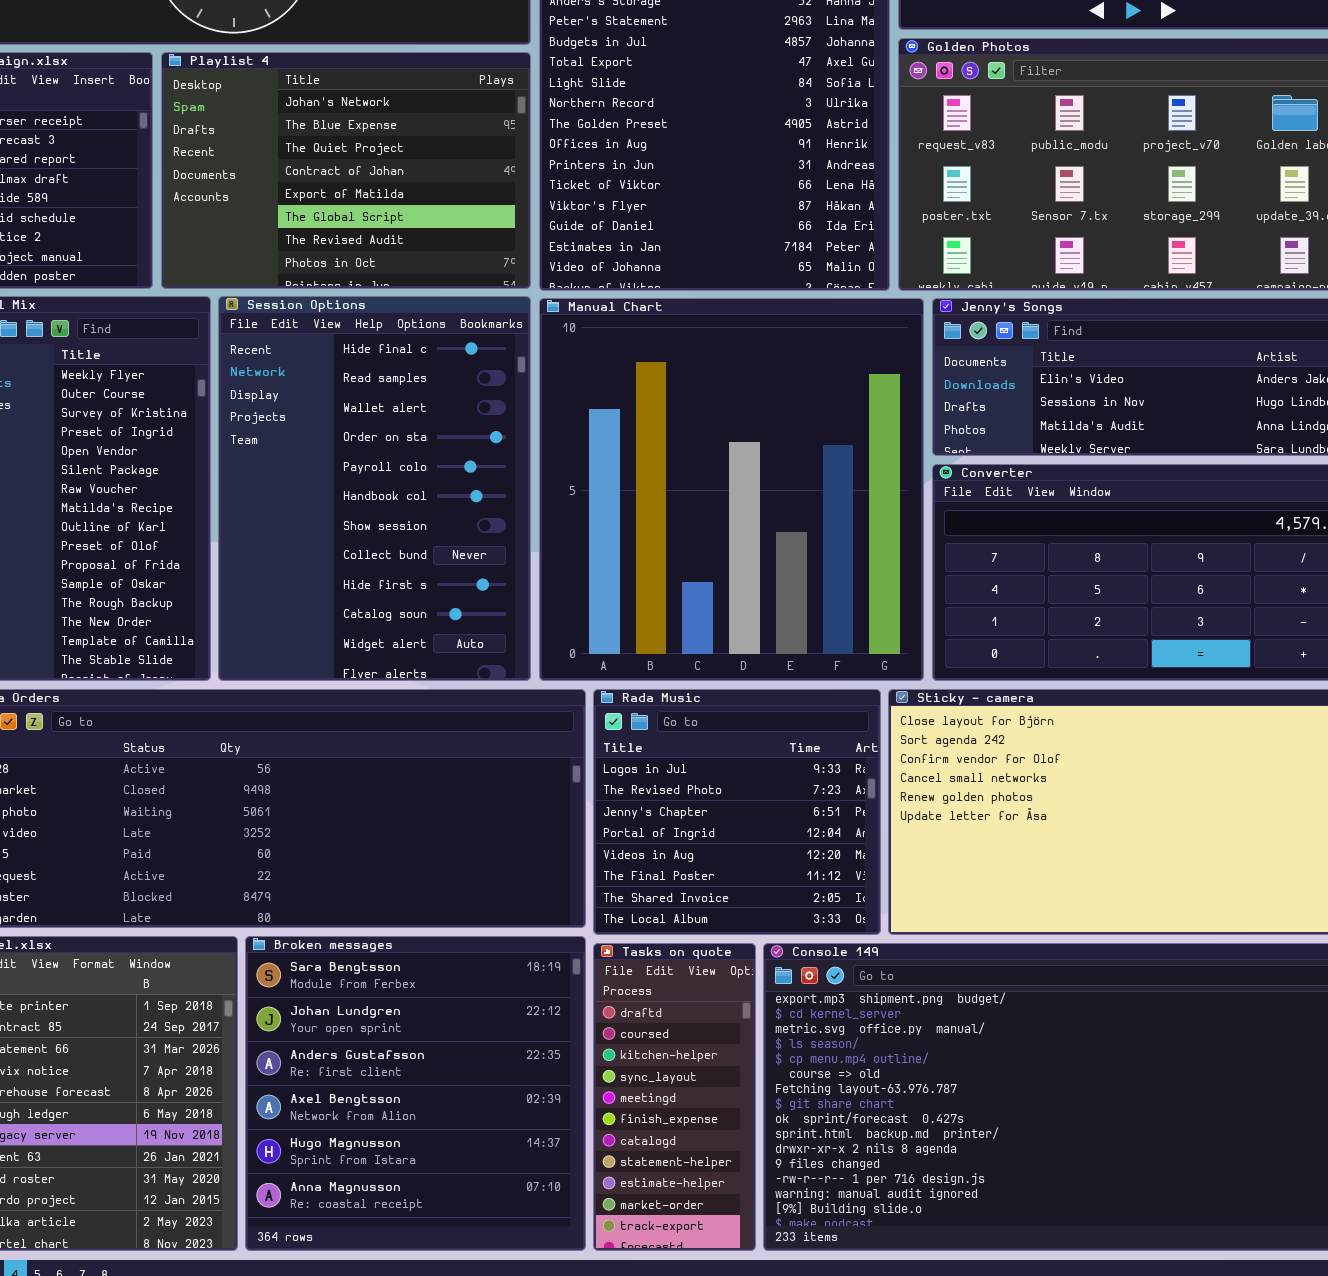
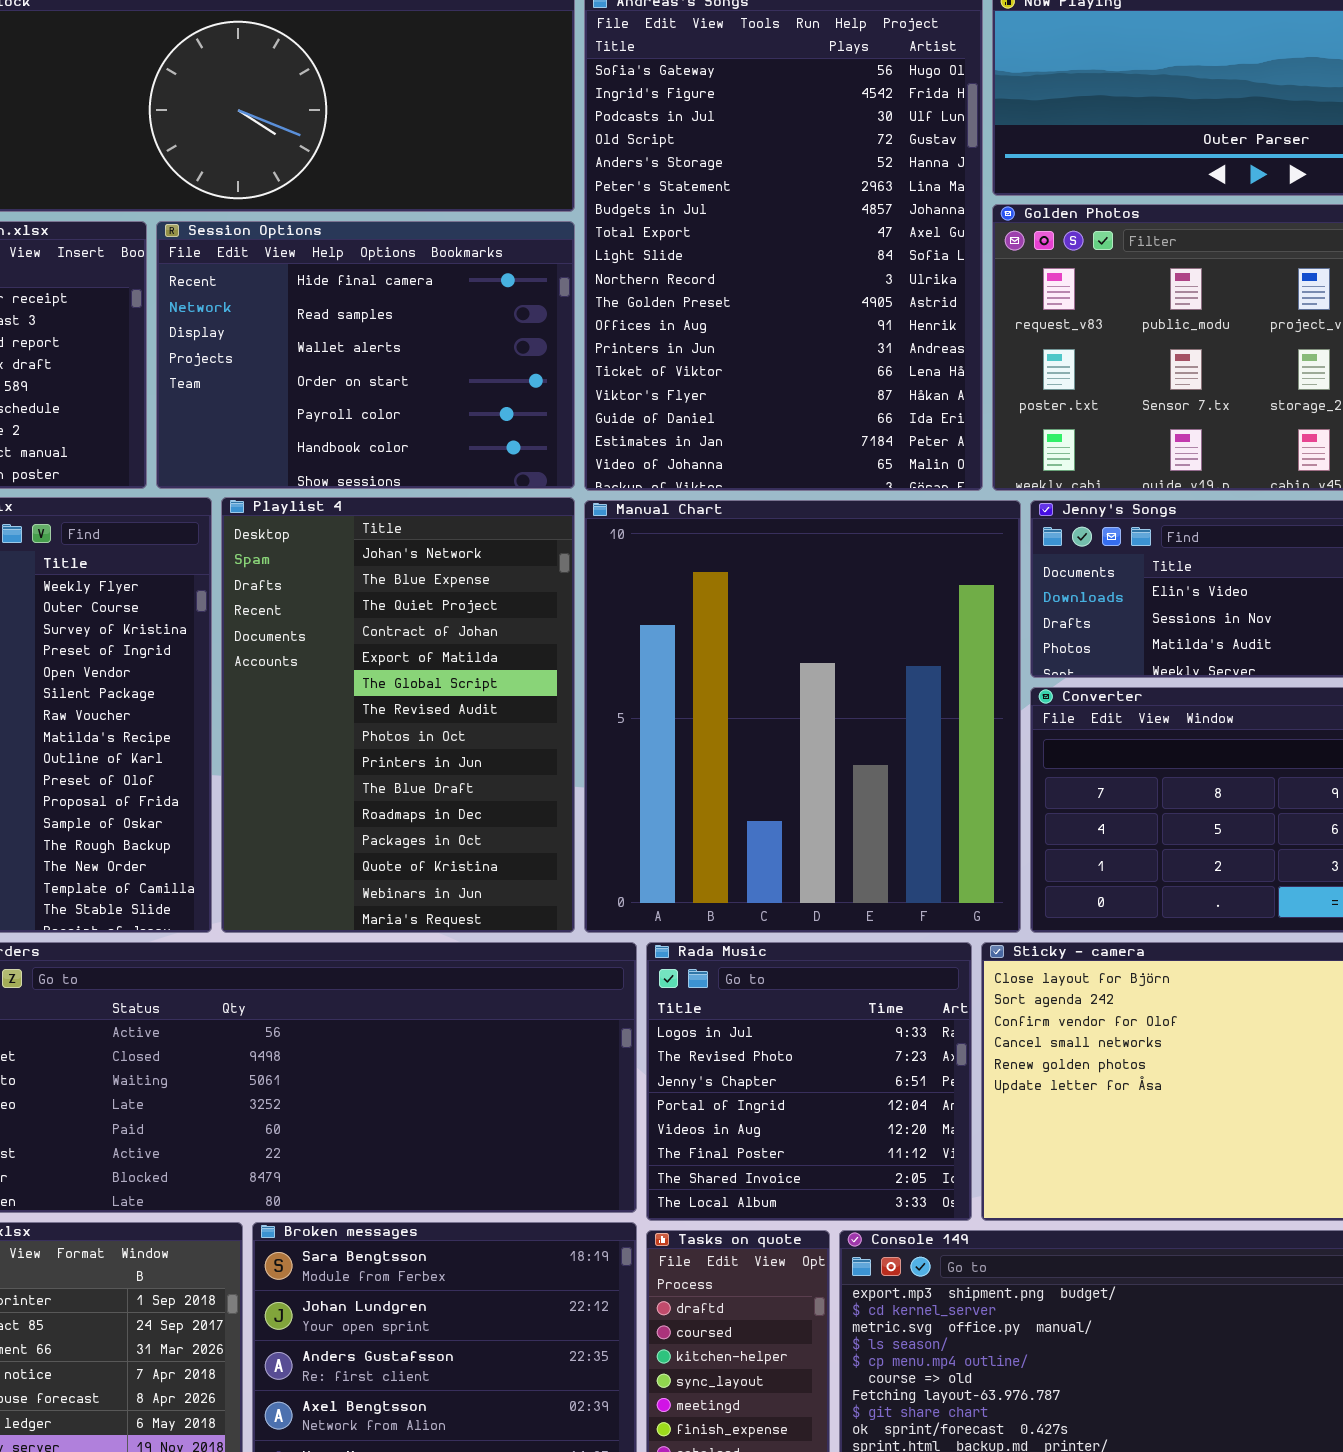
Playlist 4: [161,52,531,289] -> [221,497,575,933], moved, resized
Session Options: [218,296,531,681] -> [156,221,575,489], moved, resized

